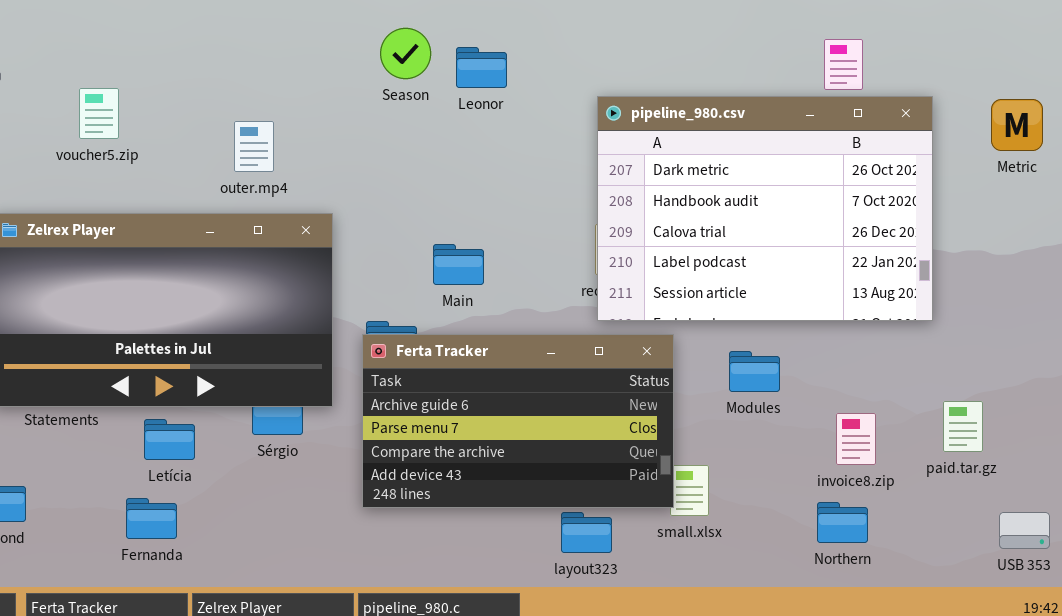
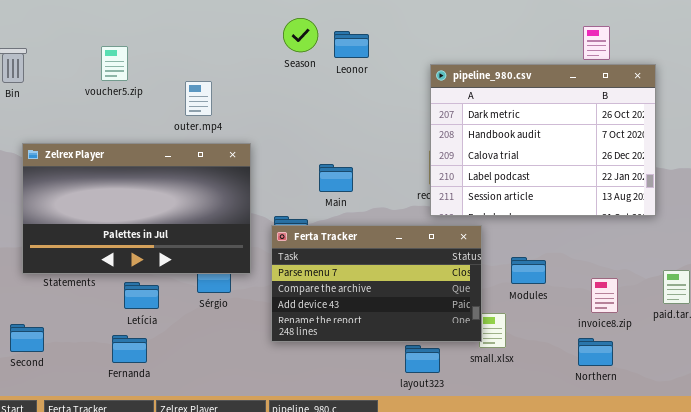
voucher5.zip: [79,88,119,139] -> [101,46,128,81], moved
Ferta Tracker: [362,334,674,508] -> [271,225,482,342], scrolled down 1 row
Modules: [729,351,780,392] -> [511,257,546,284], moved

